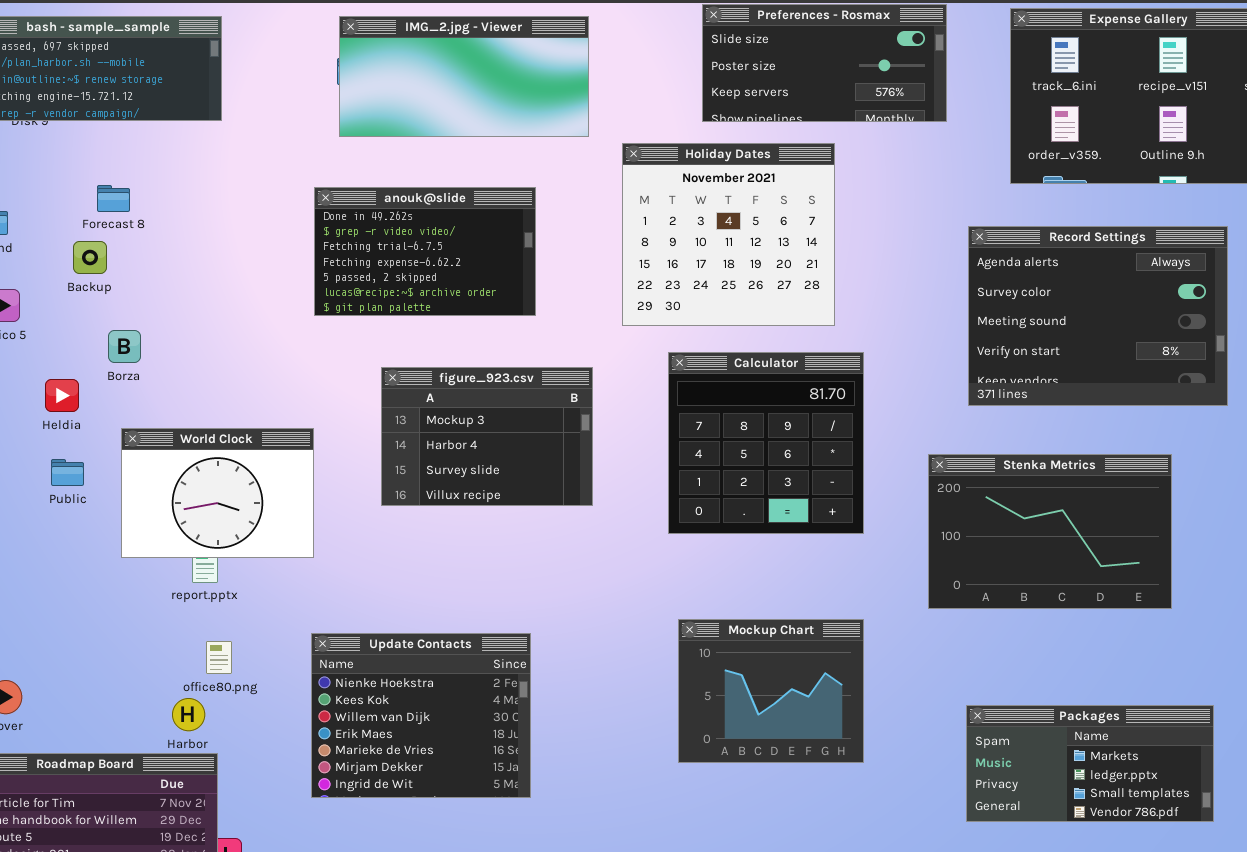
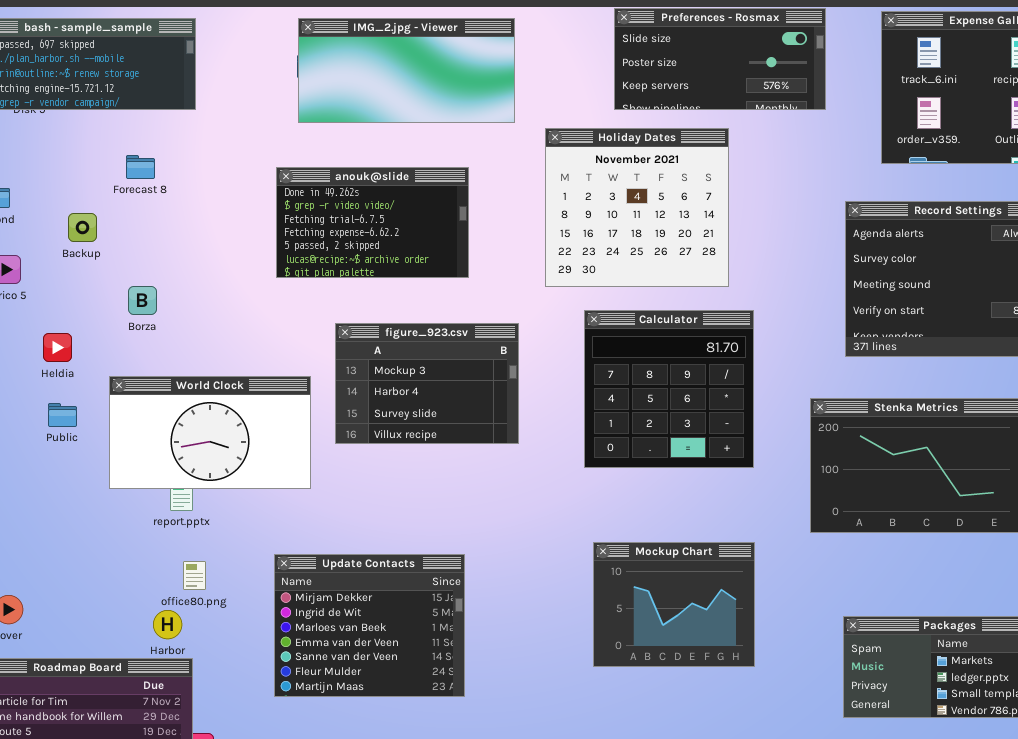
Forecast 8: [97,185,130,212] -> [126,155,155,179], moved
Borza: [108,330,141,363] -> [128,286,157,315], moved
World Clock: [121,428,314,558] -> [109,376,311,489], resized
Update Contacts: [311,633,531,798] -> [274,554,465,697], scrolled down 5 rows

